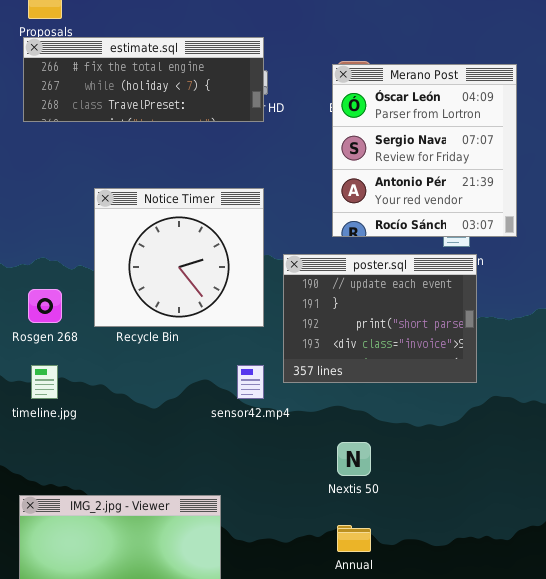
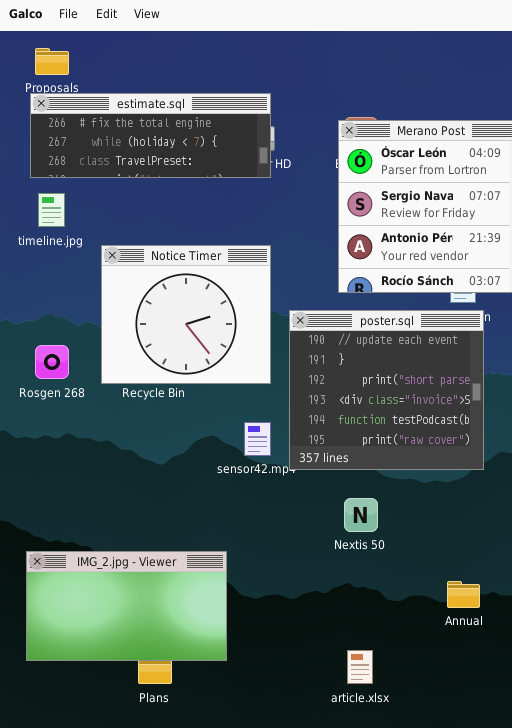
poster.sql: [283,254,477,383] -> [289,310,484,470], resized
timeline.jpg: [31,365,58,399] -> [38,193,65,227], moved
Annual: [337,525,371,552] -> [447,581,480,608], moved

